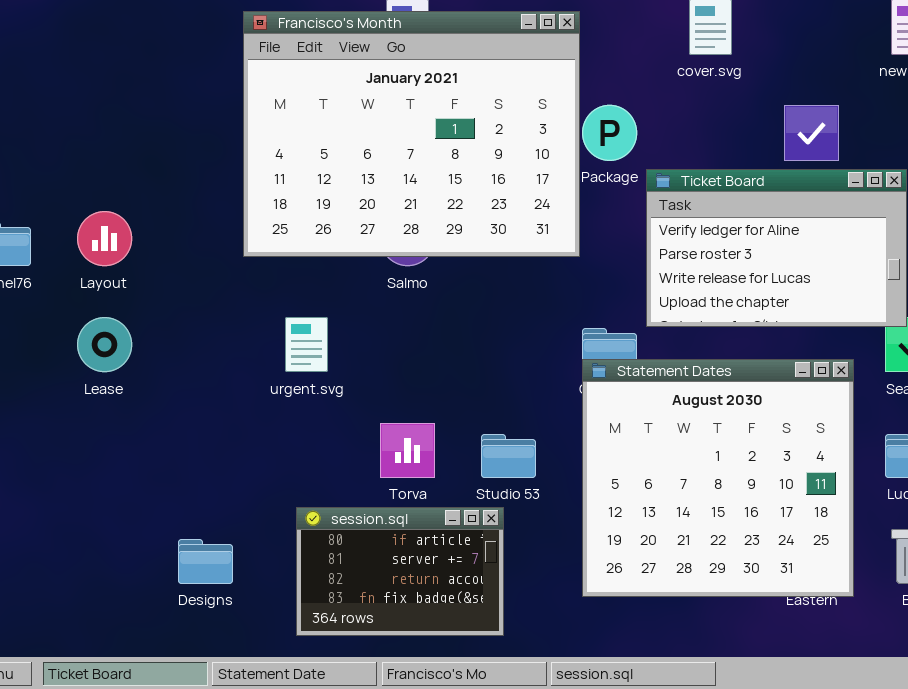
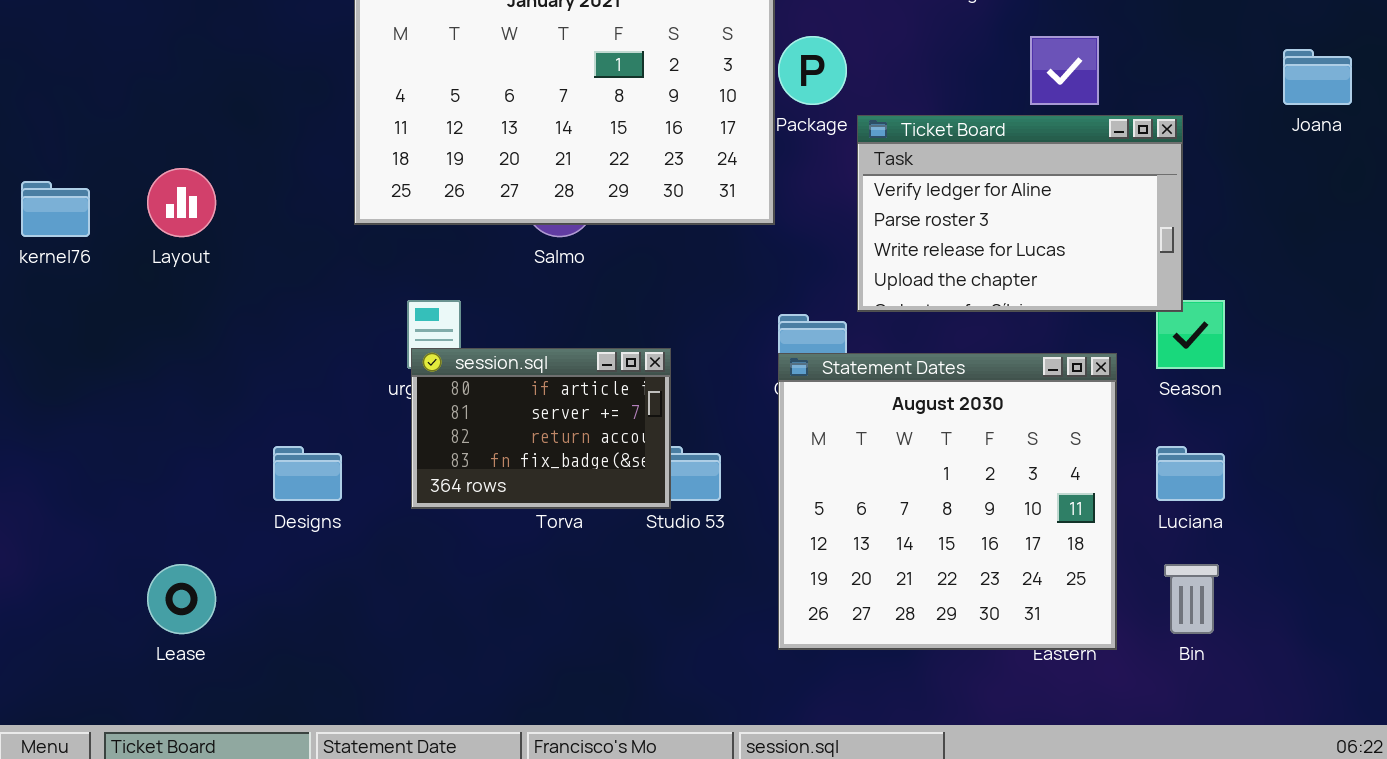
Lease: [77,317,132,372] -> [147,564,216,634], moved
session.sql: [296,507,504,636] -> [411,348,671,509], moved
Designs: [178,539,233,584] -> [273,446,342,501], moved

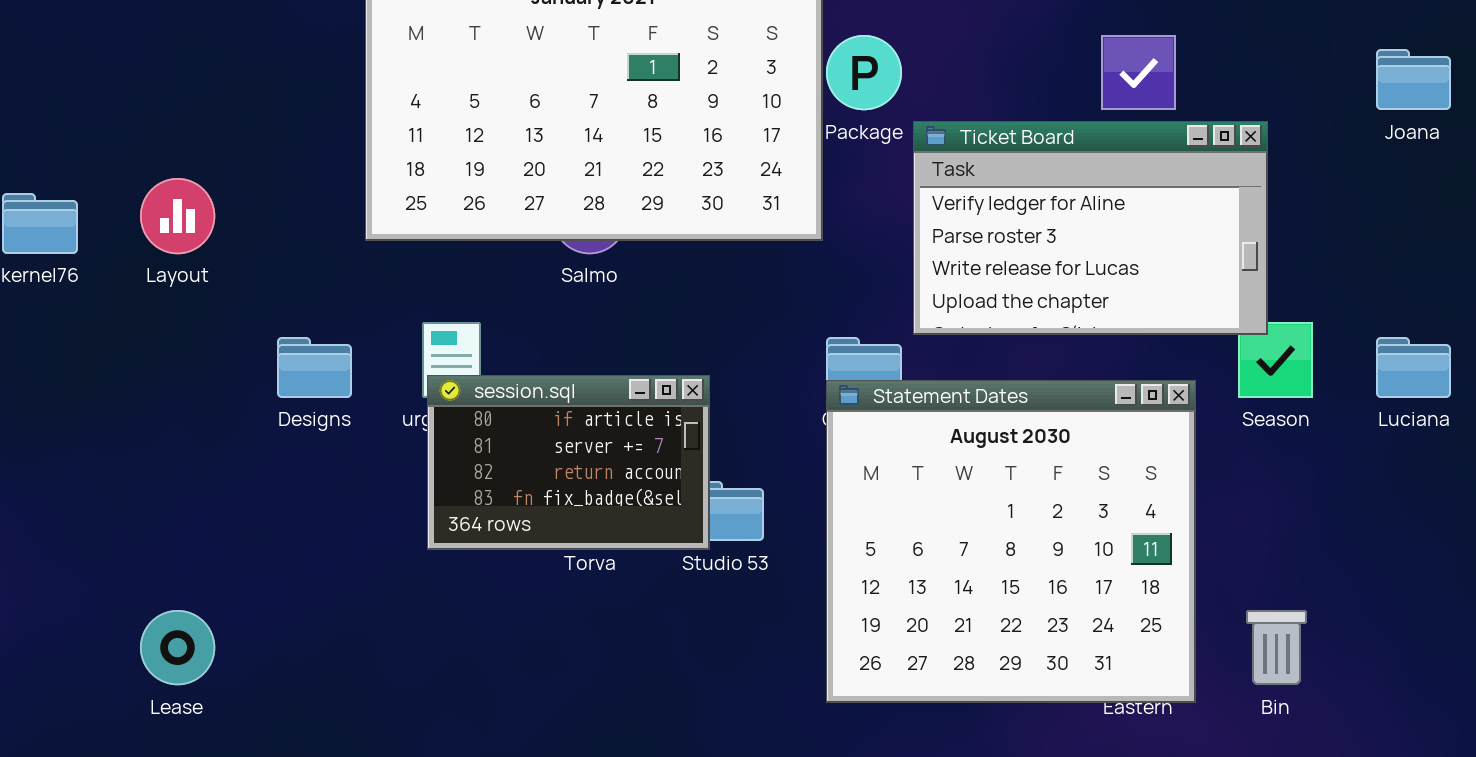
Designs: [273,446,342,501] -> [277,337,352,398], moved
Luciana: [1156,446,1225,501] -> [1376,337,1451,398], moved

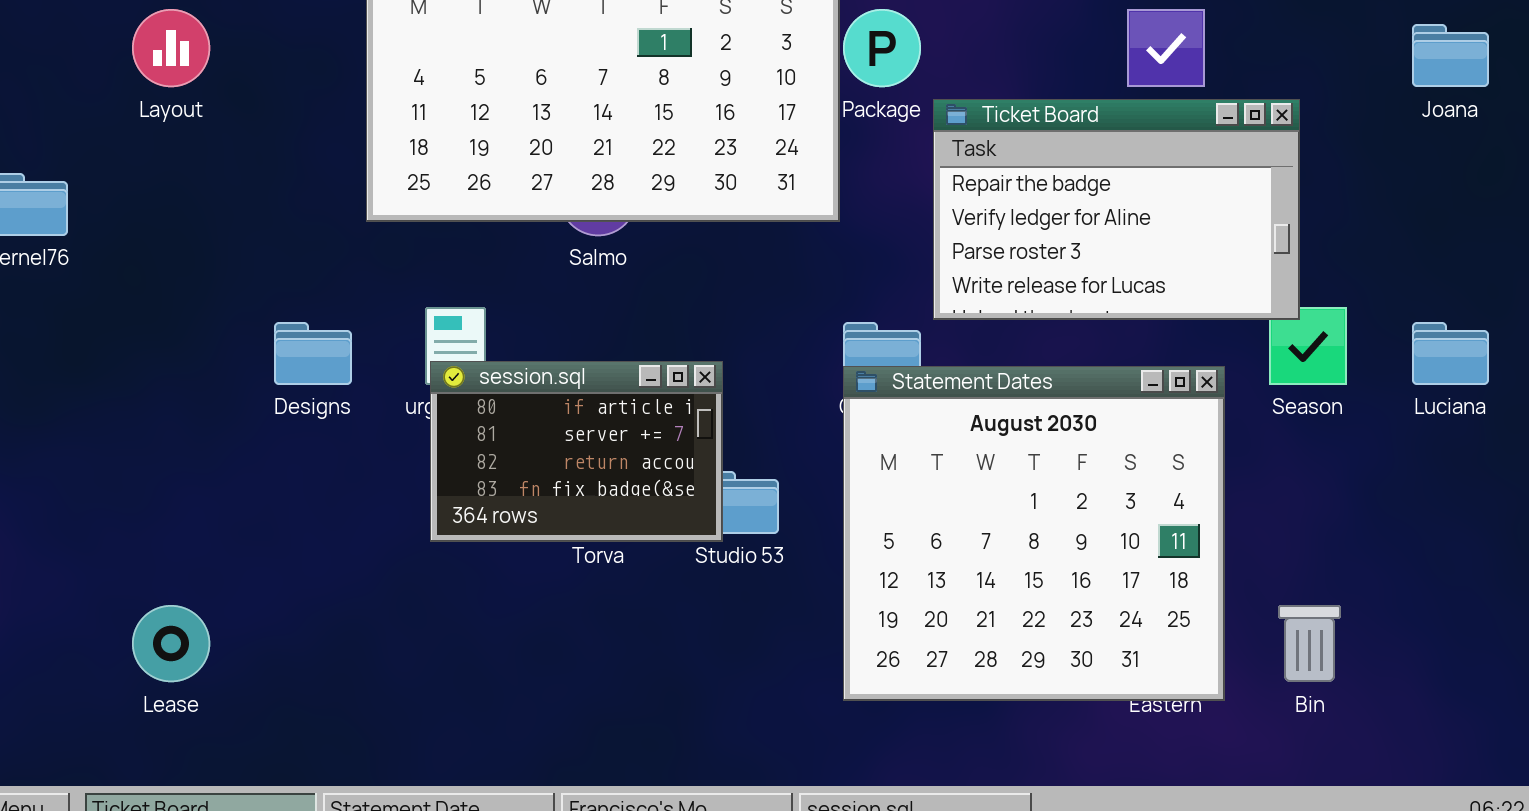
Ticket Board: [913,121,1268,335] -> [933,99,1300,320], scrolled up 1 row
Layout: [140,178,215,254] -> [132,9,210,87], moved

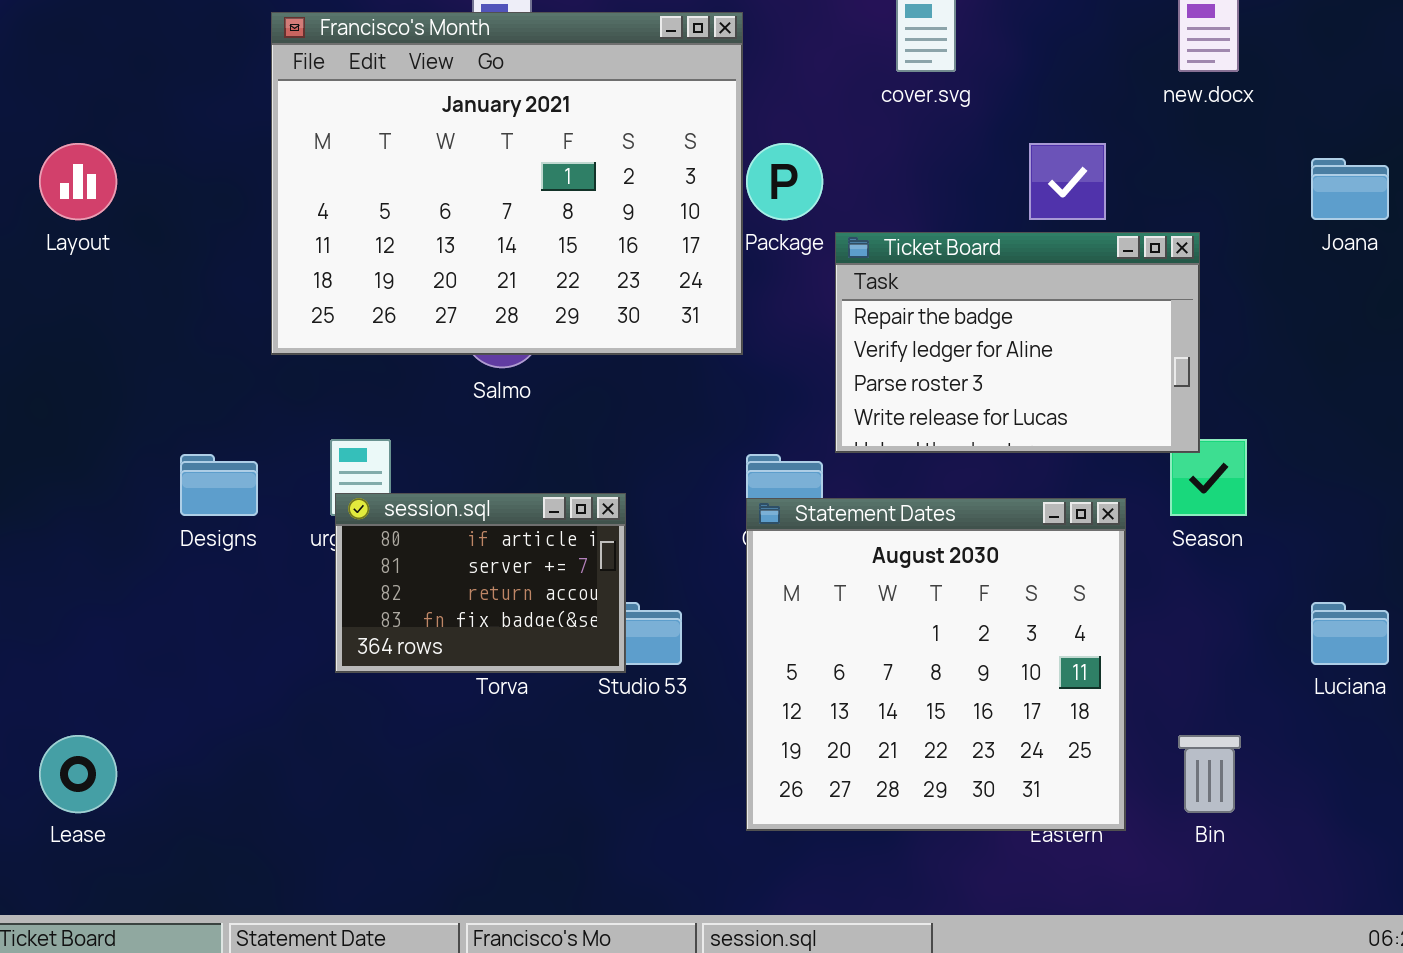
Luciana: [1412,322,1489,385] -> [1311,602,1389,665], moved

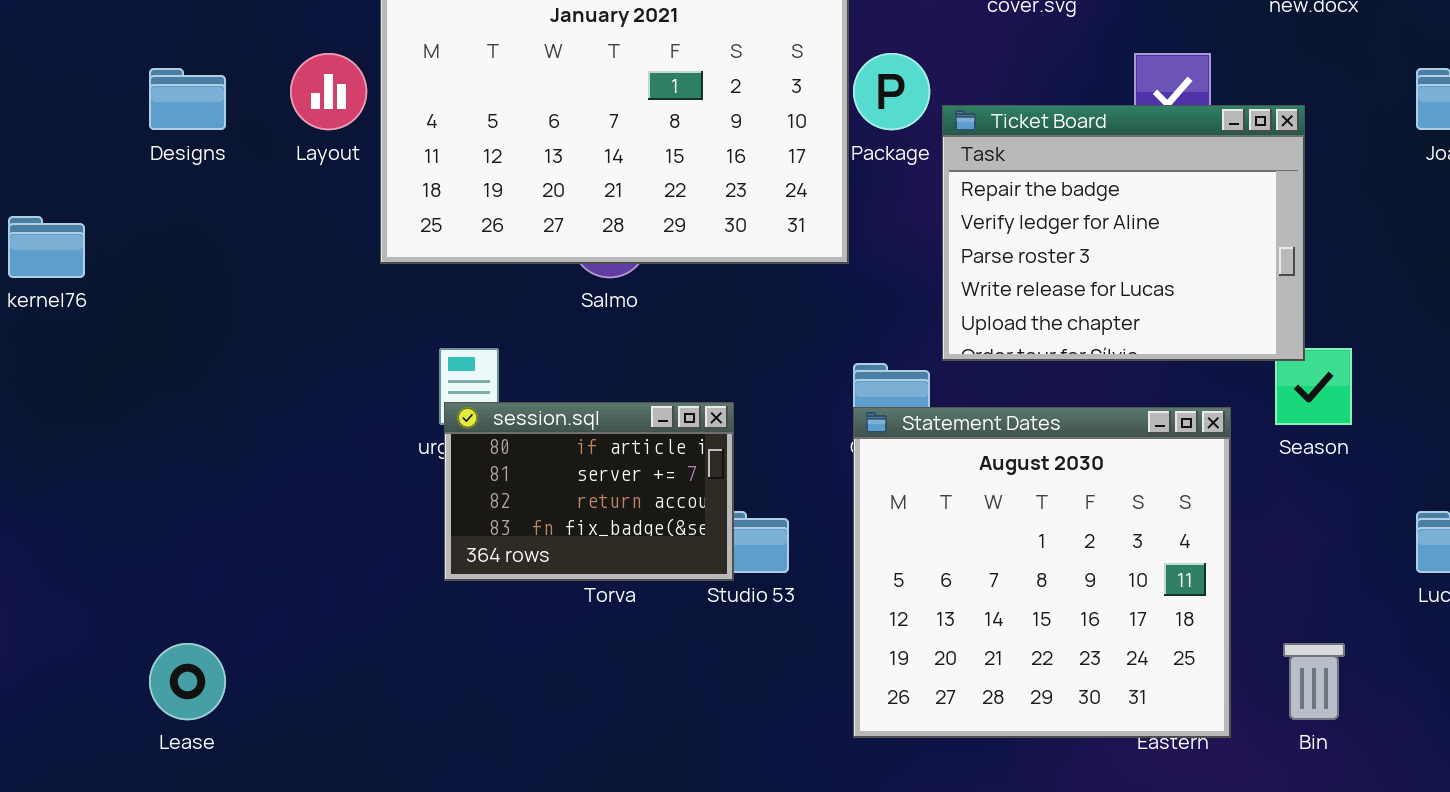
Layout: [39,143,117,220] -> [290,53,367,130], moved
Ticket Board: [835,232,1200,453] -> [942,105,1305,361], resized
Designs: [180,454,258,516] -> [149,68,226,130], moved

